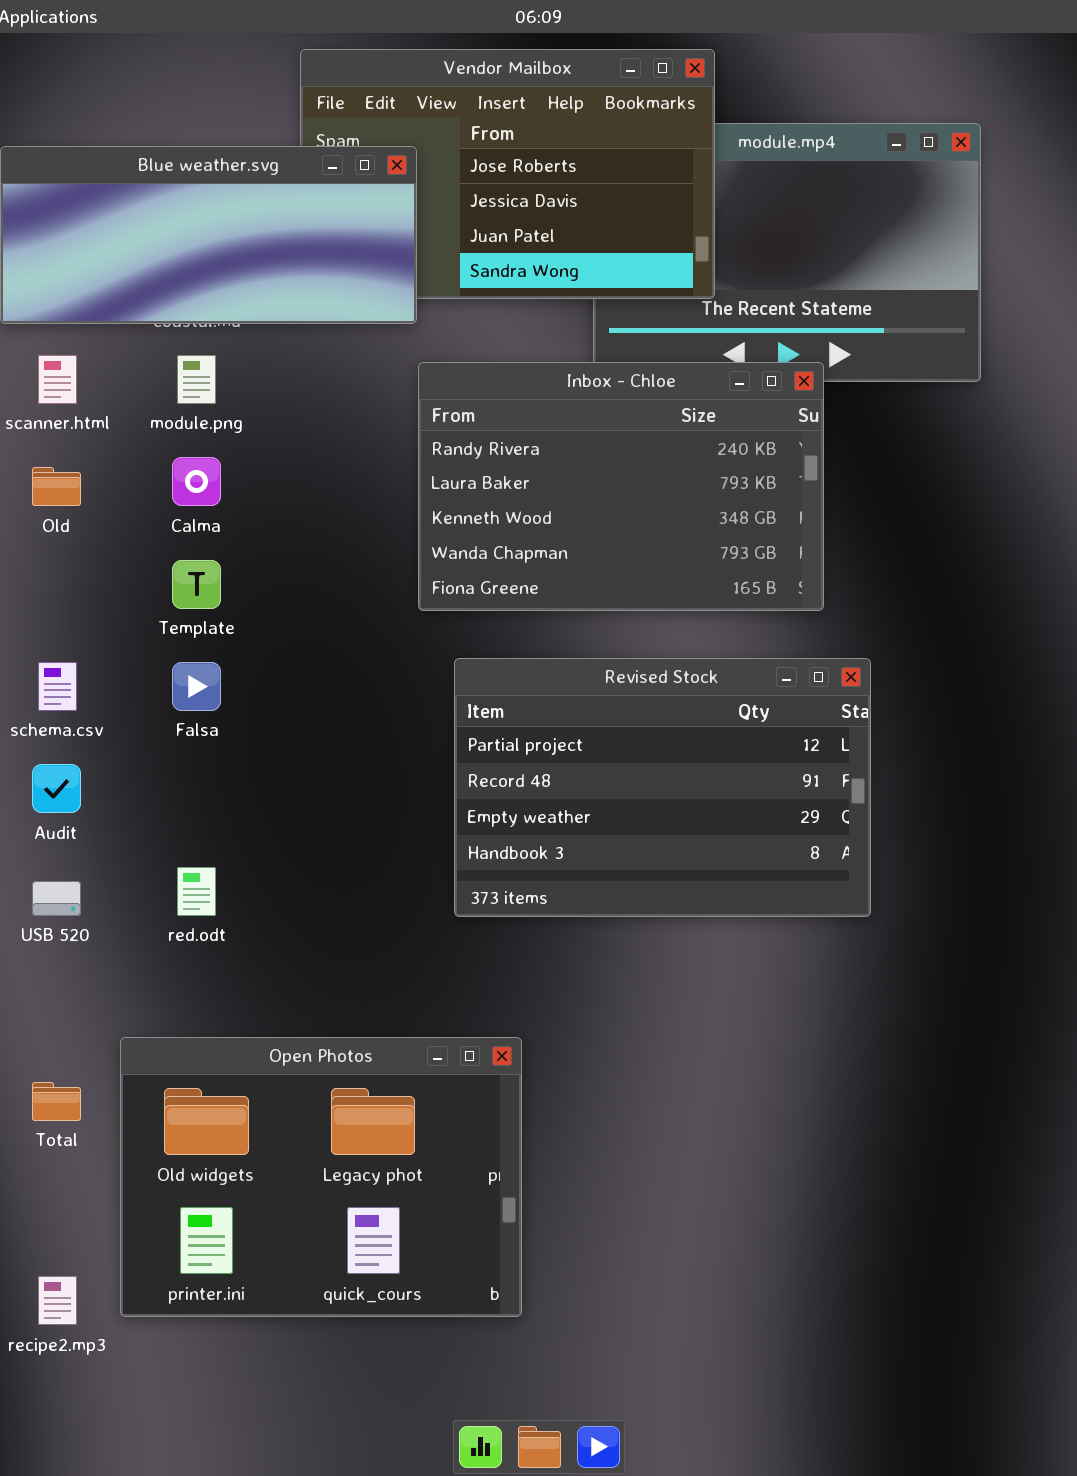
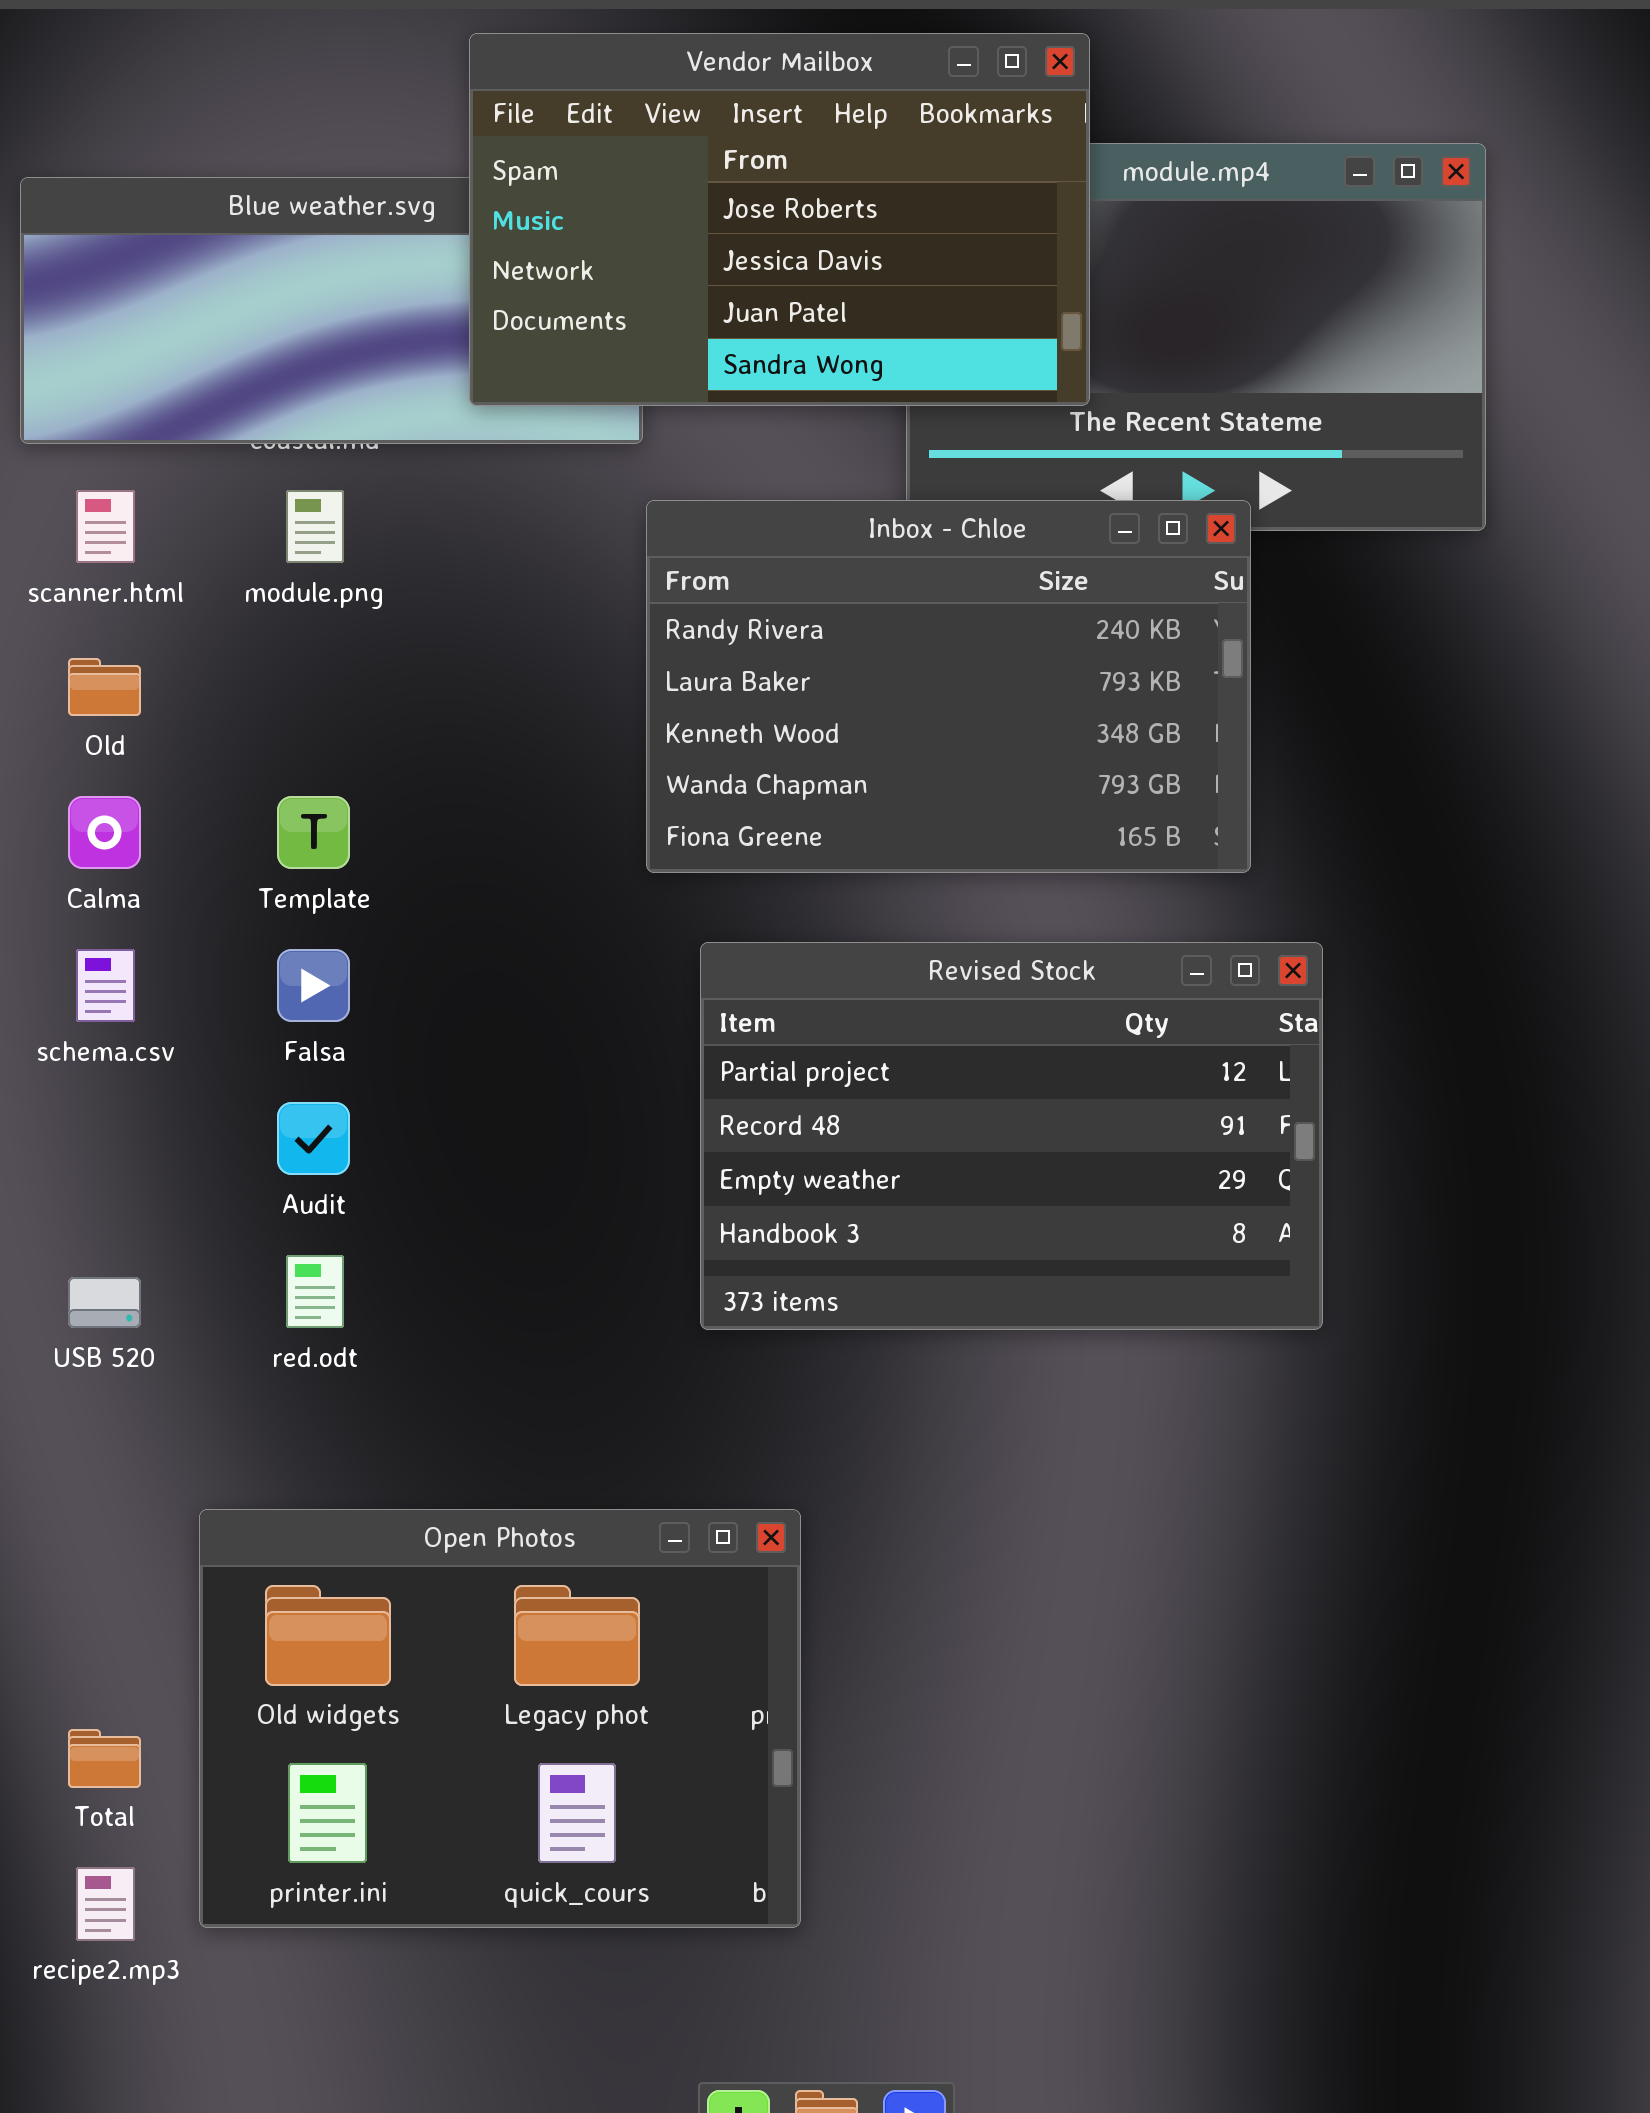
Vendor Mailbox: [300,49,715,299] -> [469,33,1090,406], raised
Calma: [172,457,221,506] -> [68,796,141,869], moved
Audit: [32,764,81,813] -> [277,1102,350,1175], moved
Total: [32,1082,81,1121] -> [68,1729,141,1788], moved

